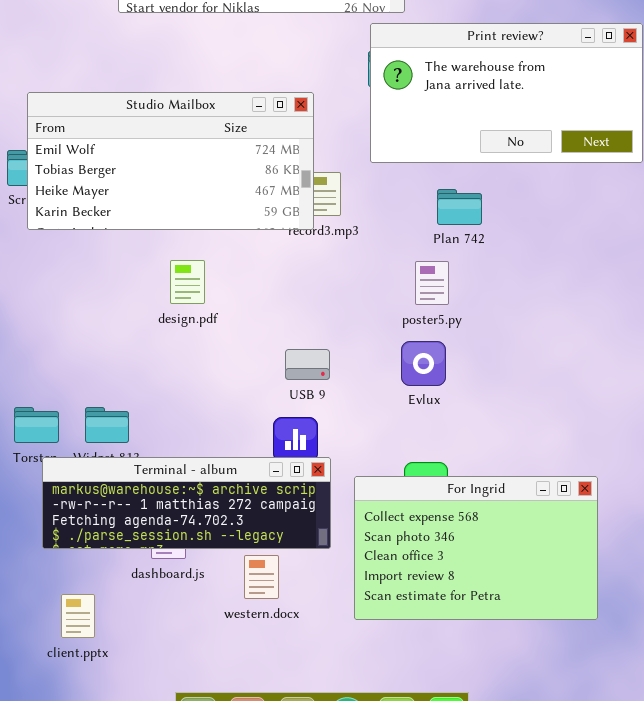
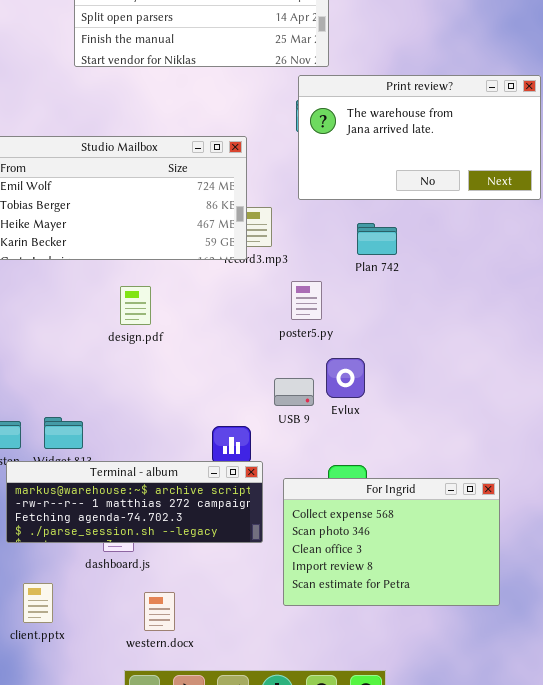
poster5.py: [415,261,449,305] -> [291,281,322,320], moved
USB 9: [285,349,330,380] -> [274,378,314,406], moved
western.docx: [244,555,279,599] -> [144,592,175,631], moved

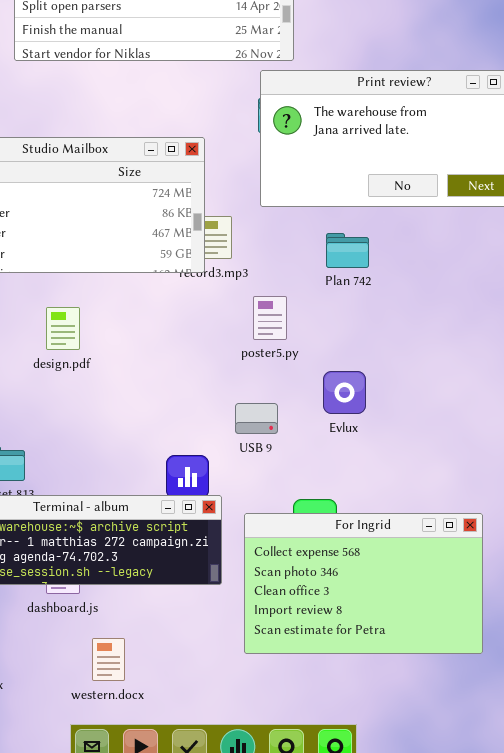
design.pdf: [120,286,151,325] -> [46,307,80,350], moved
Evlux: [326,358,365,398] -> [323,371,366,414], moved

